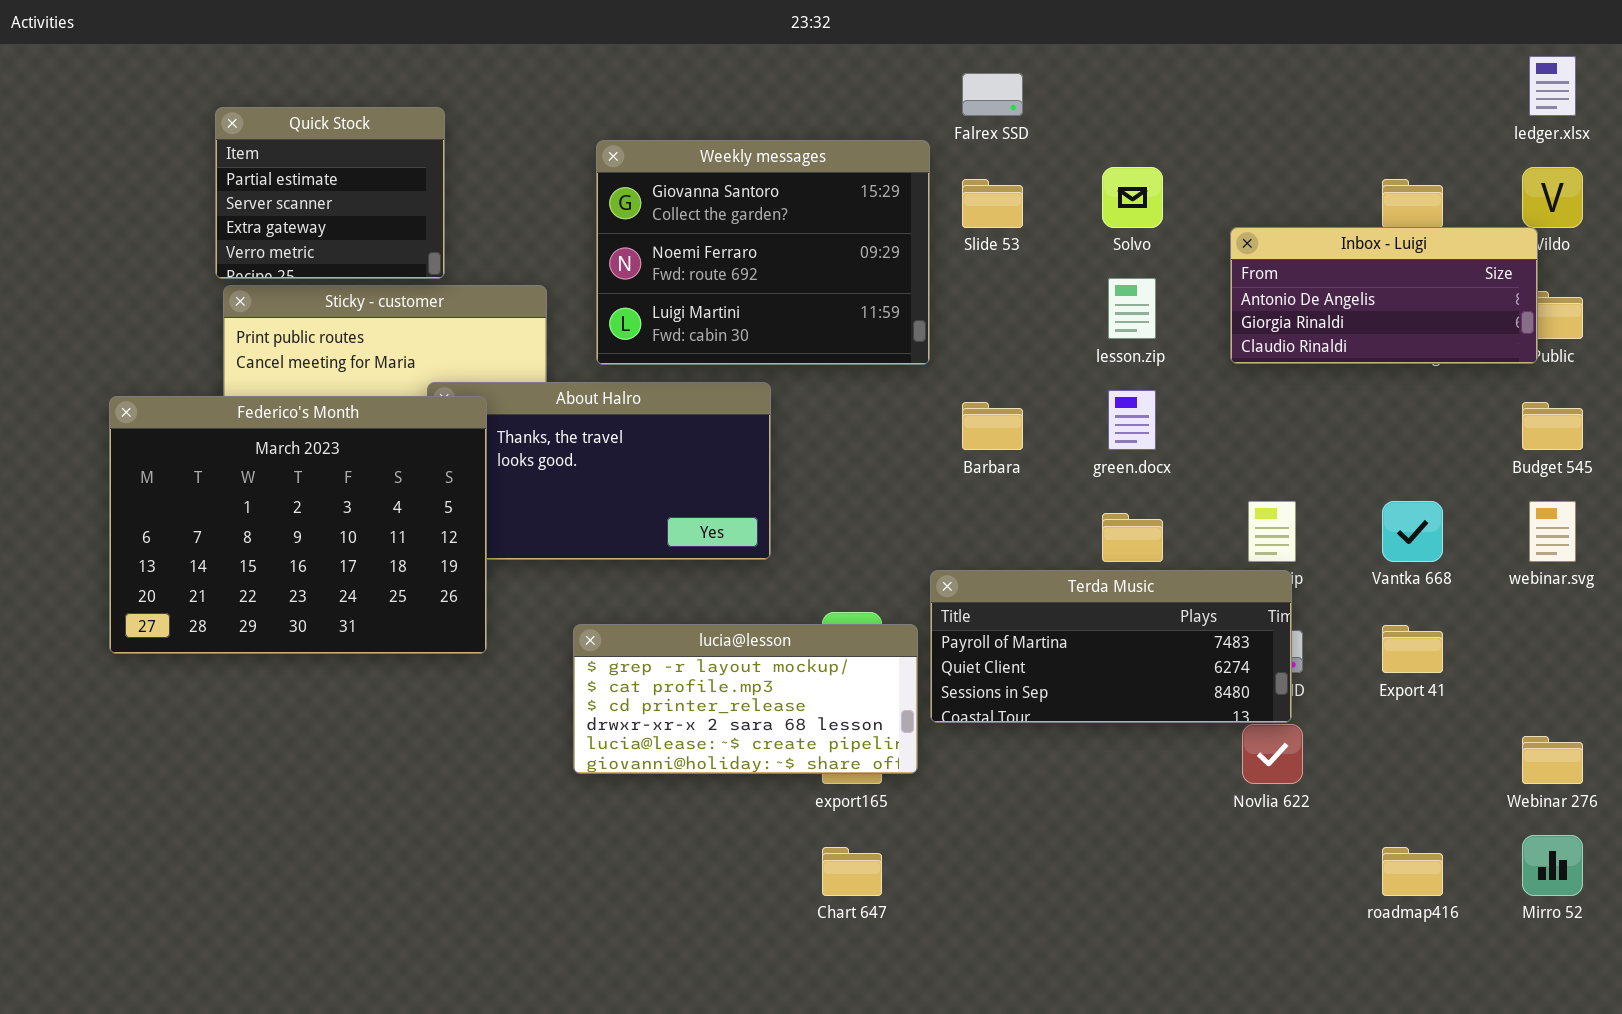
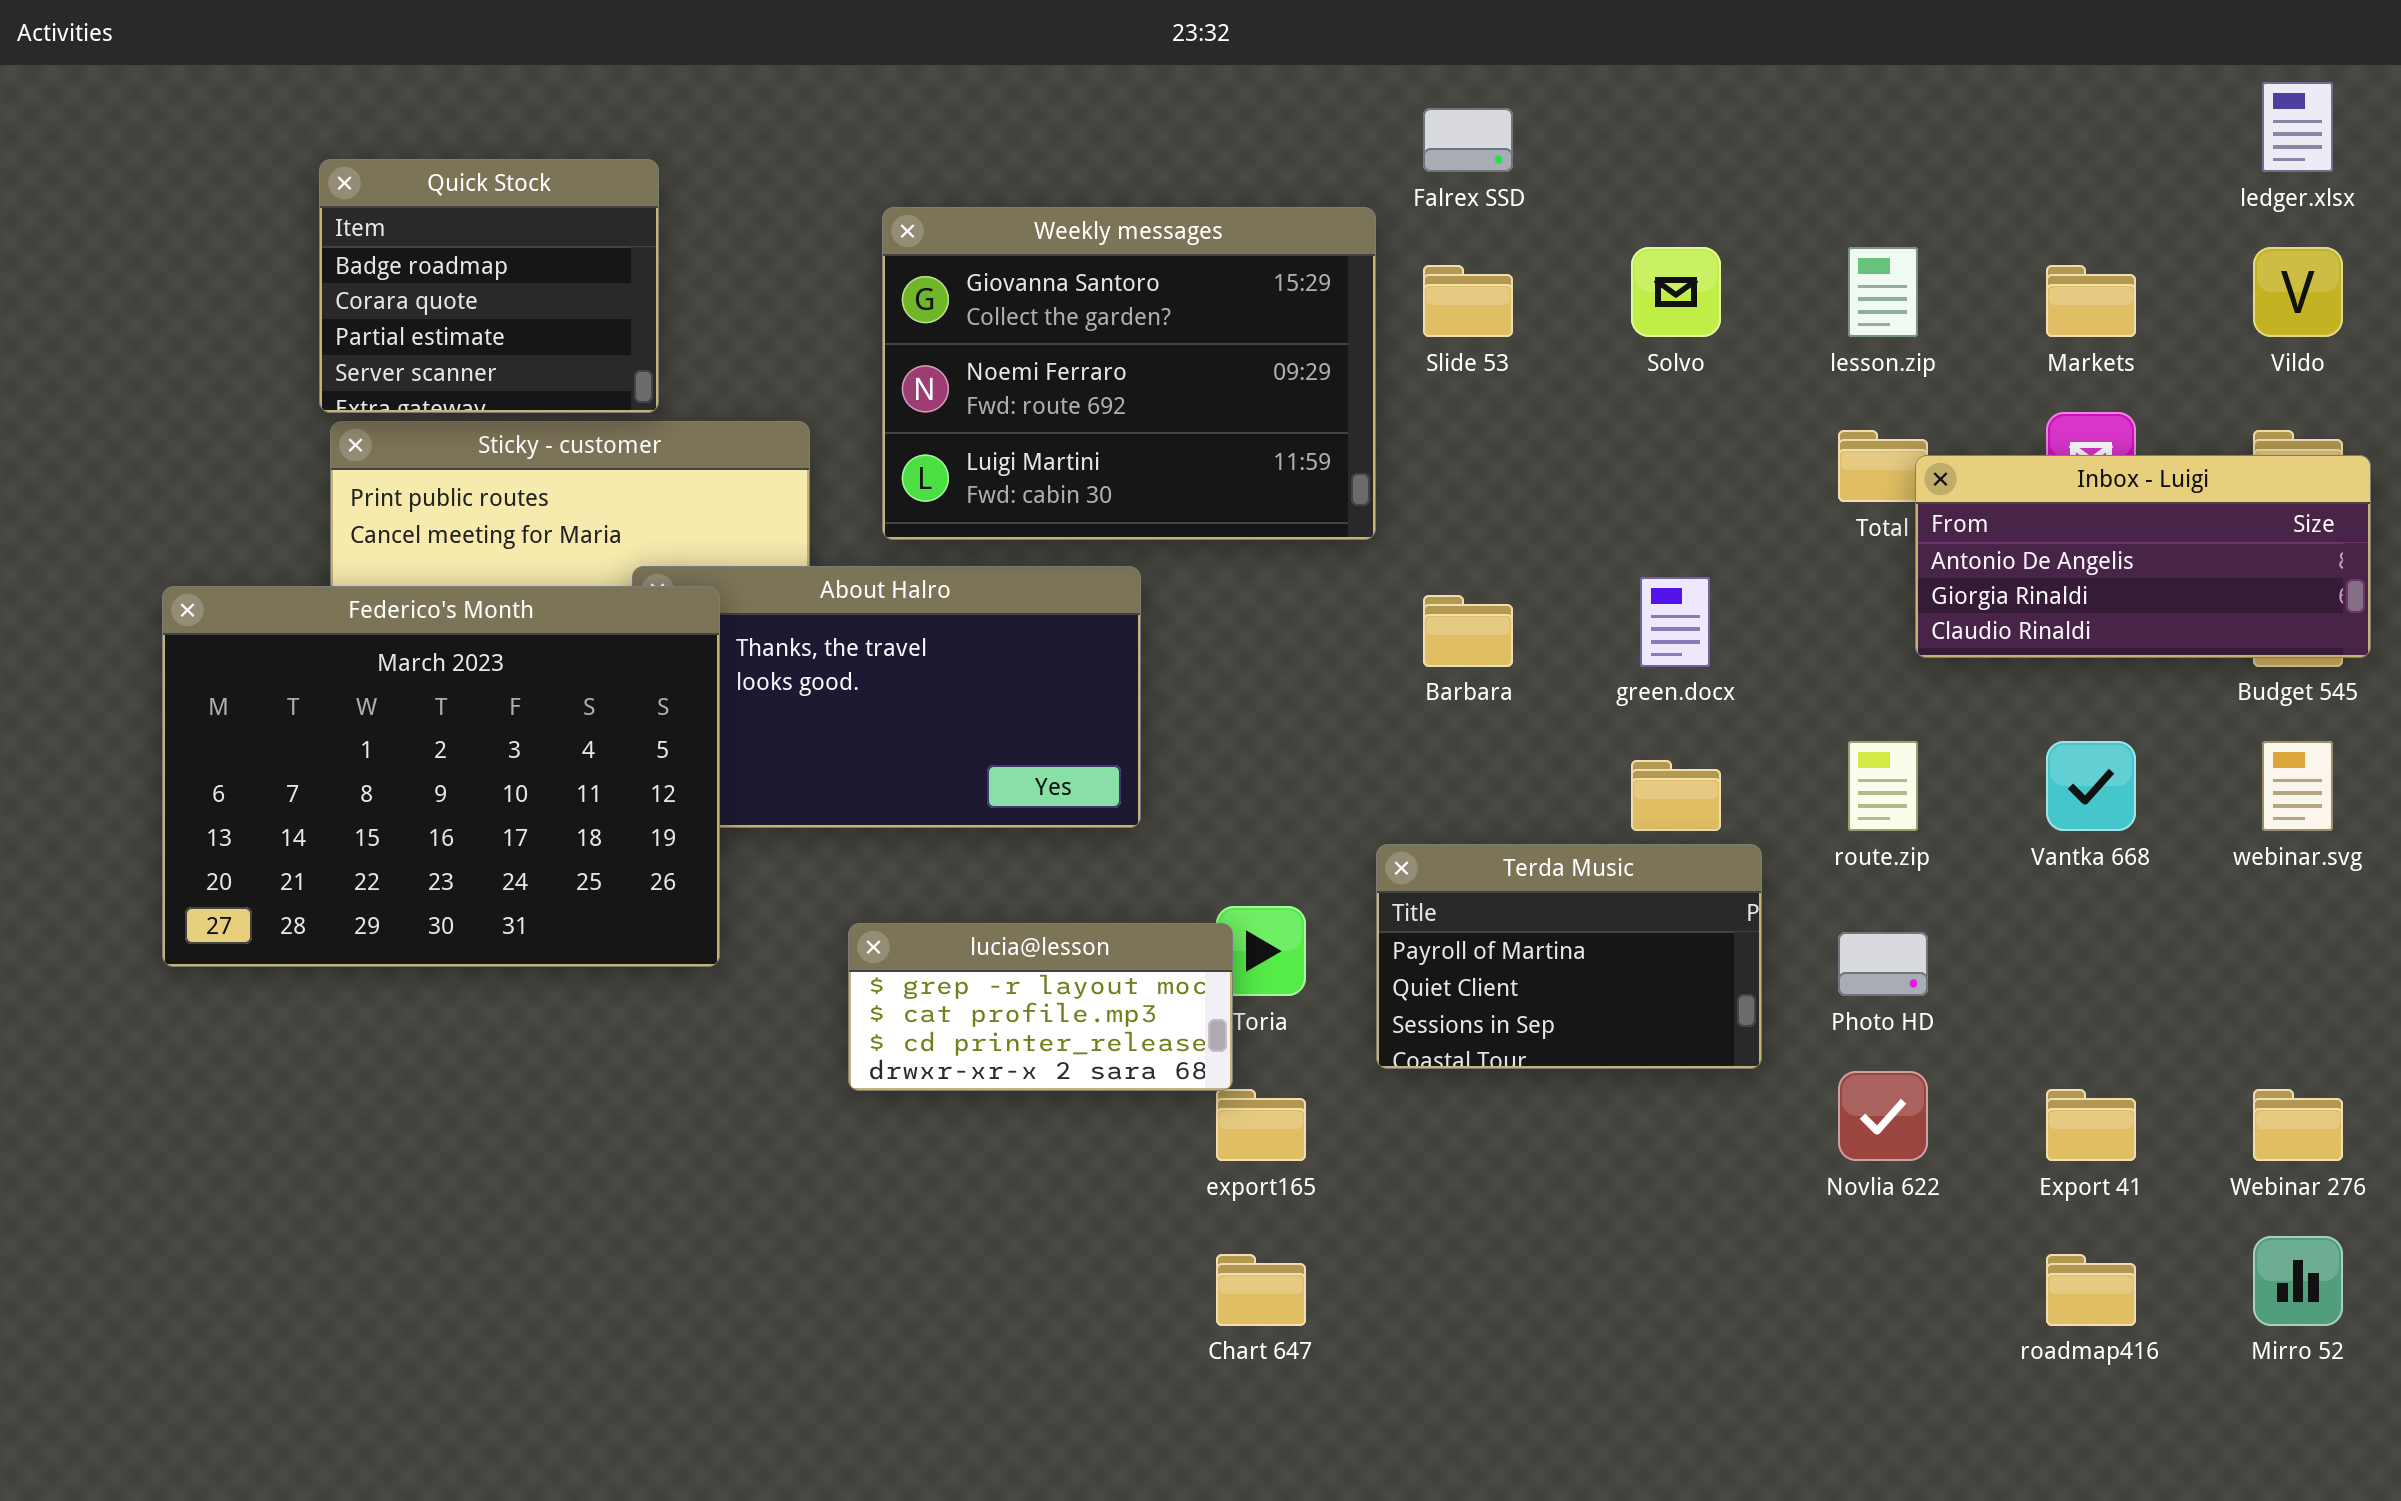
Quick Stock: [215,107,445,279] -> [319,159,659,413], scrolled up 2 rows
Inbox - Luigi: [1230,227,1538,364] -> [1915,455,2371,658], moved
lesson.zip: [1108,278,1156,339] -> [1848,247,1918,337], moved
Terda Music: [930,570,1292,723] -> [1376,844,1762,1069], resized
lucia@lesson: [573,624,918,774] -> [848,923,1233,1091], resized
Export 41: [1382,625,1443,673] -> [2046,1089,2136,1161], moved

